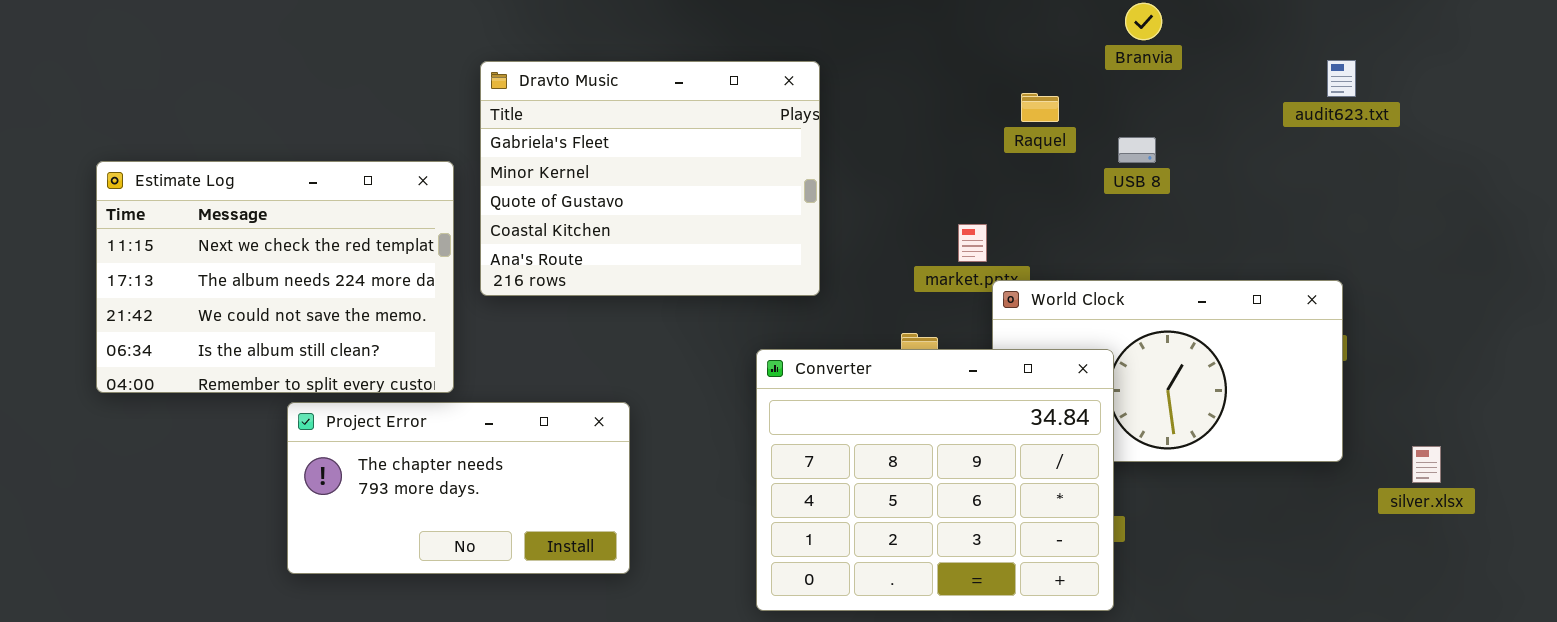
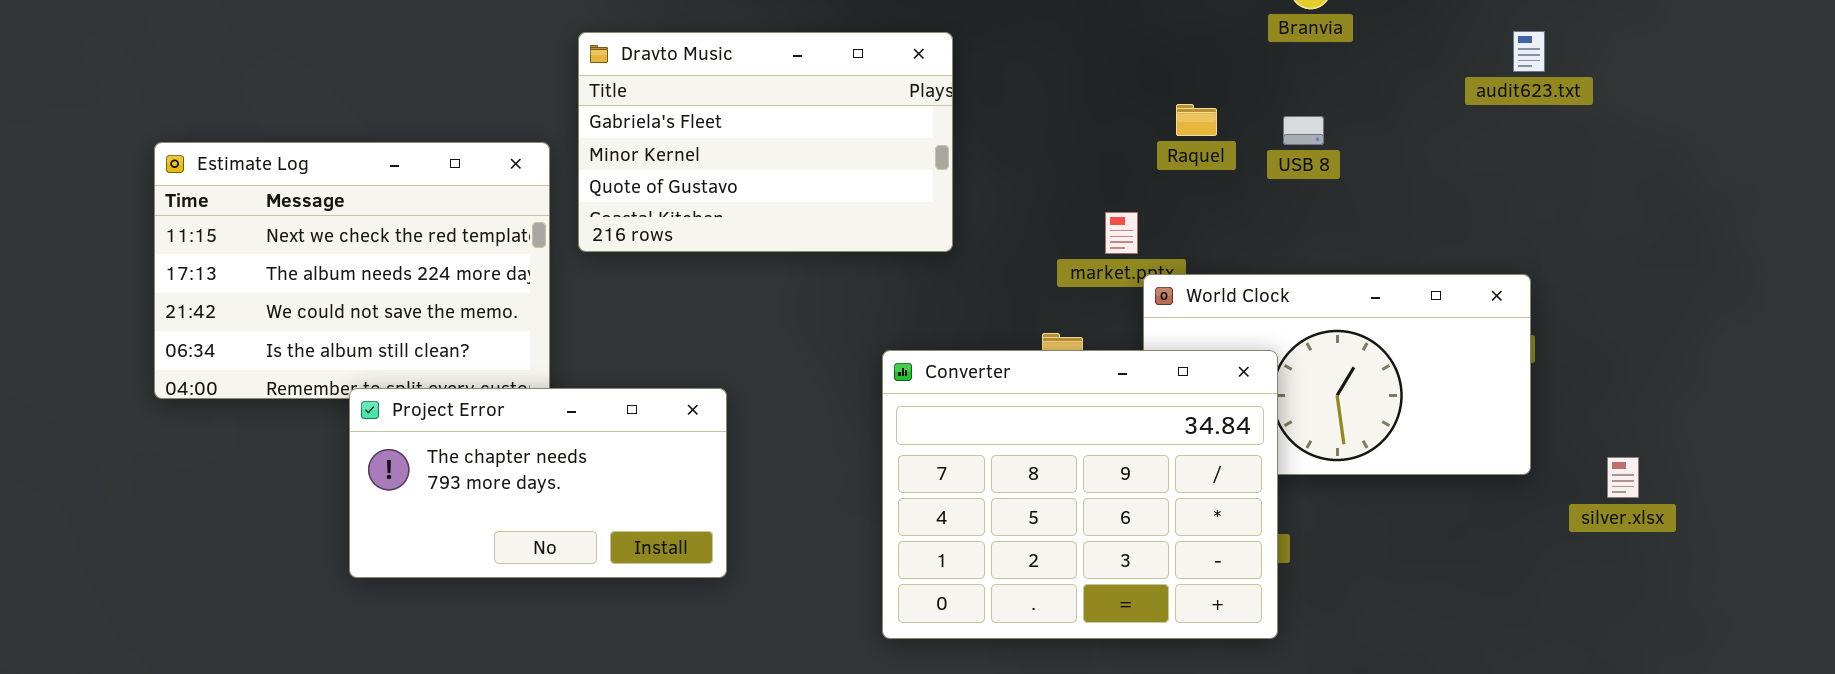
Dravto Music: [480,61,820,296] -> [578,32,953,252], resized
Raquel: [1021,93,1059,122] -> [1176,104,1217,136], moved
Project Error: [287,402,630,574] -> [349,388,727,578], moved

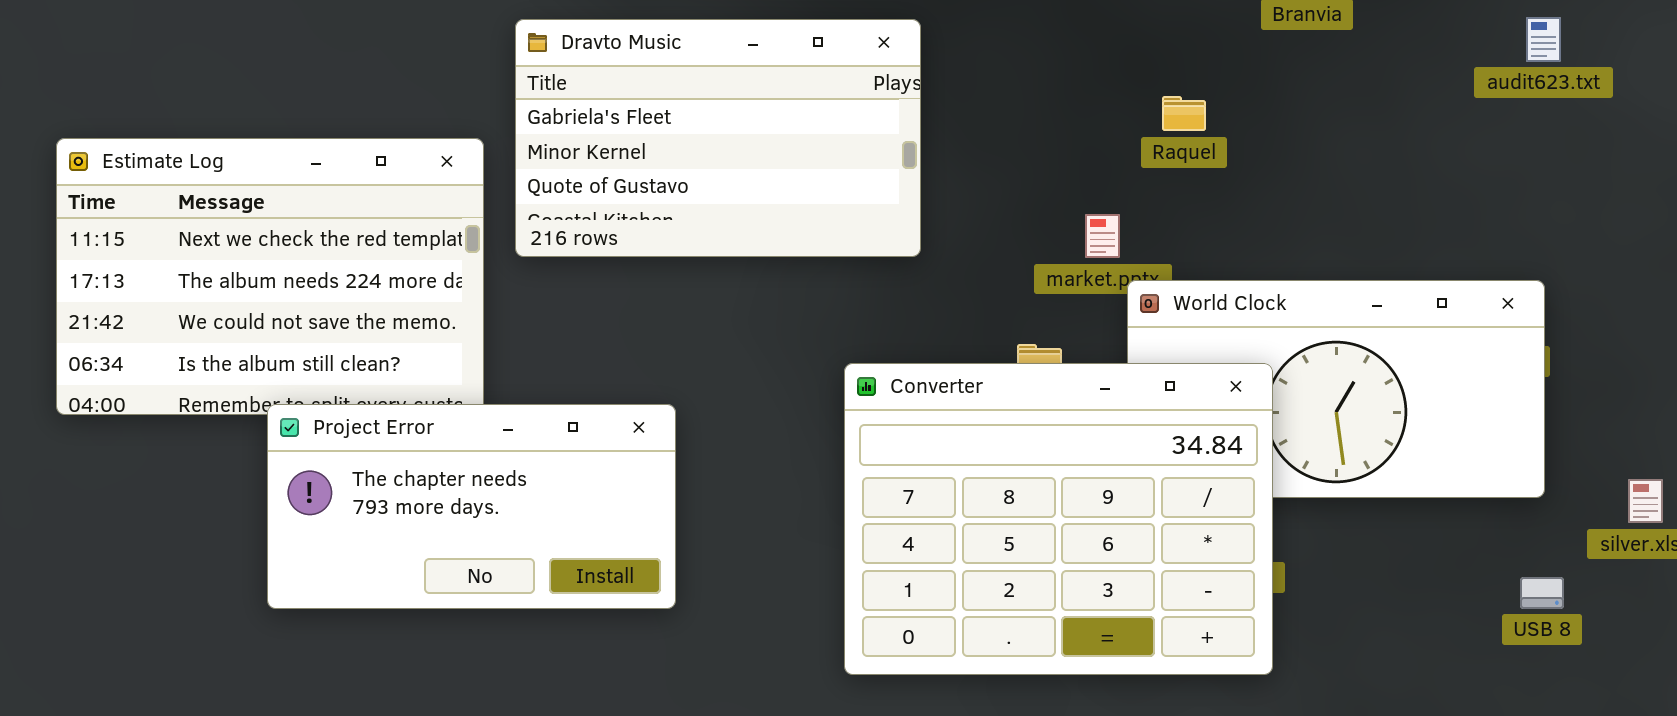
USB 8: [1283,116,1324,145] -> [1520,577,1564,609], moved

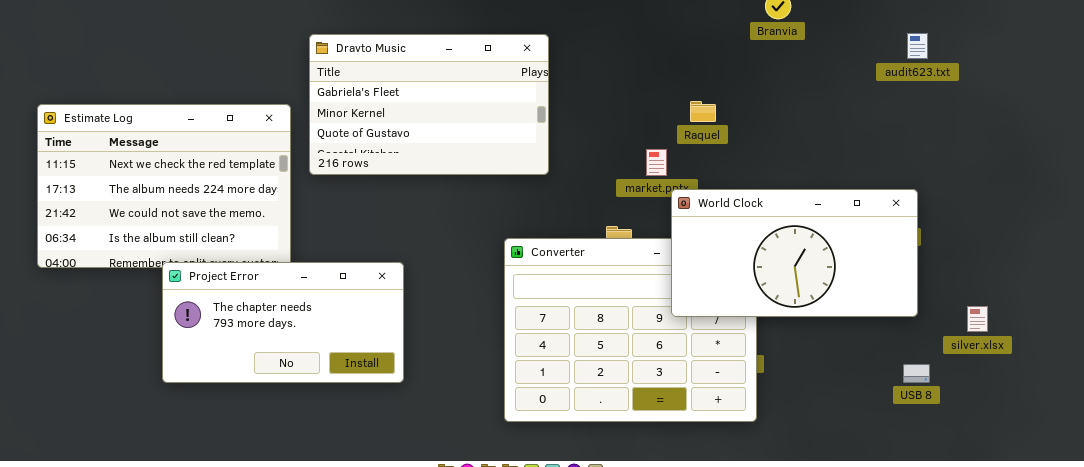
Raquel: [1162,96,1206,131] -> [690,101,716,122], moved
World Clock: [1127,280,1545,498] -> [671,189,918,317], raised

